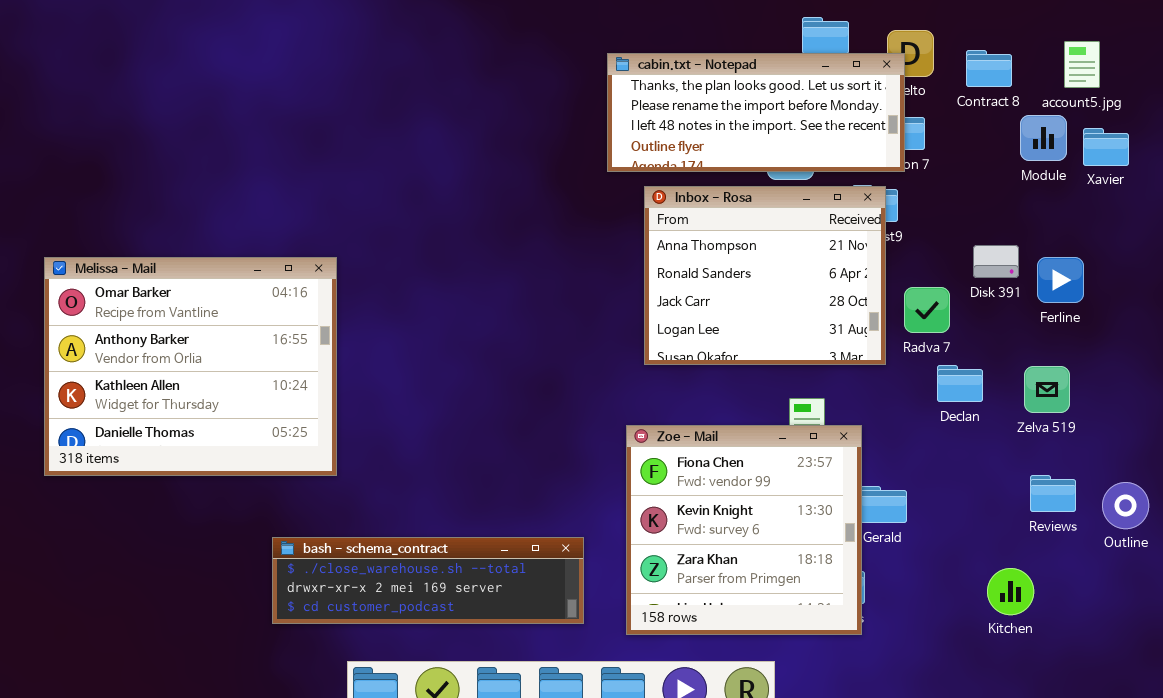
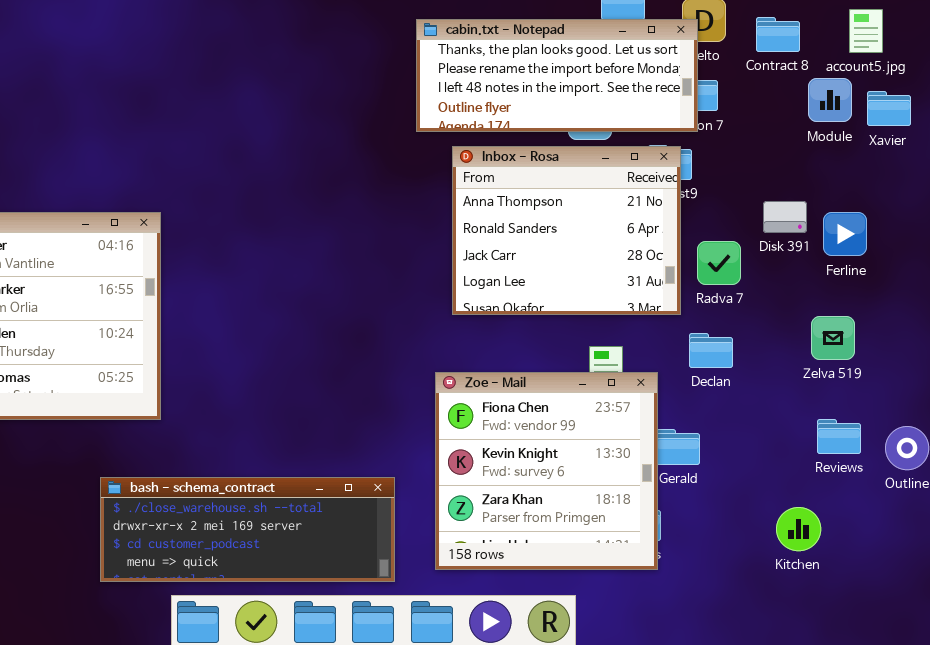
Declan: [937,365,983,402] -> [689,333,733,368], moved
bash - schema_contract: [272,537,584,624] -> [100,477,395,582], resized

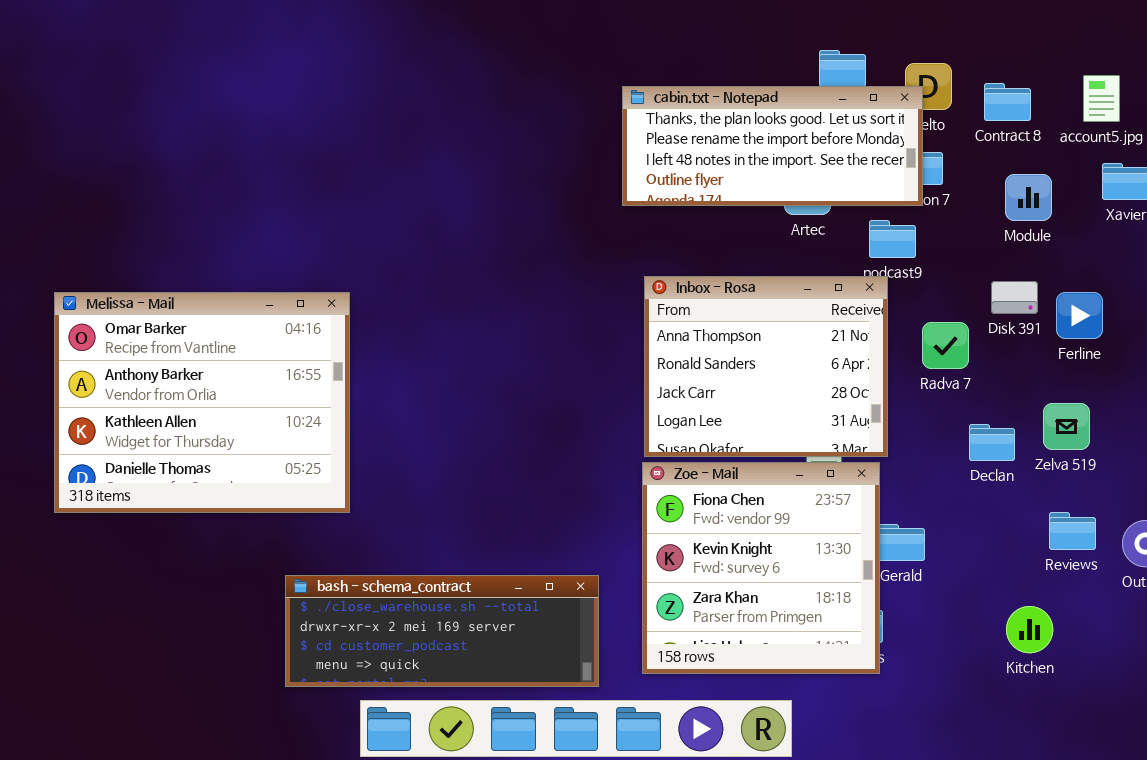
Module: [808,78,852,122] -> [1005,174,1052,221], moved
Inbox - Rosa: [452,146,681,315] -> [644,276,888,457], moved
Declan: [689,333,733,368] -> [969,424,1015,461], moved

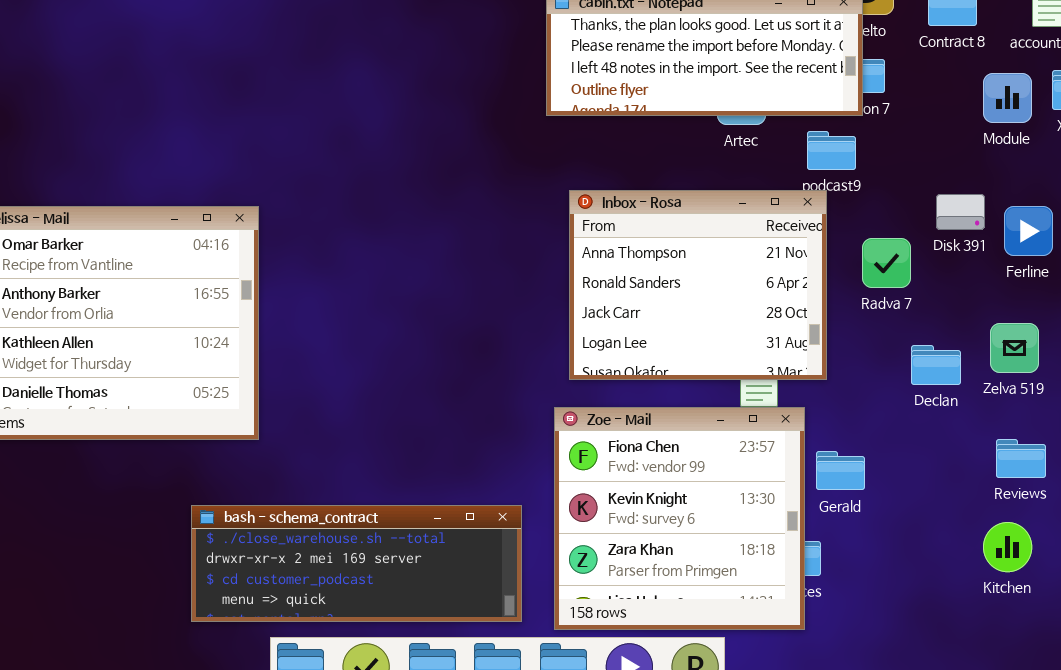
Module: [1005,174,1052,221] -> [983,73,1032,123], moved
Zoe - Mail: [642,462,880,674] -> [554,407,805,630], moved
Kitchen: [1006,606,1053,653] -> [983,522,1032,572], moved

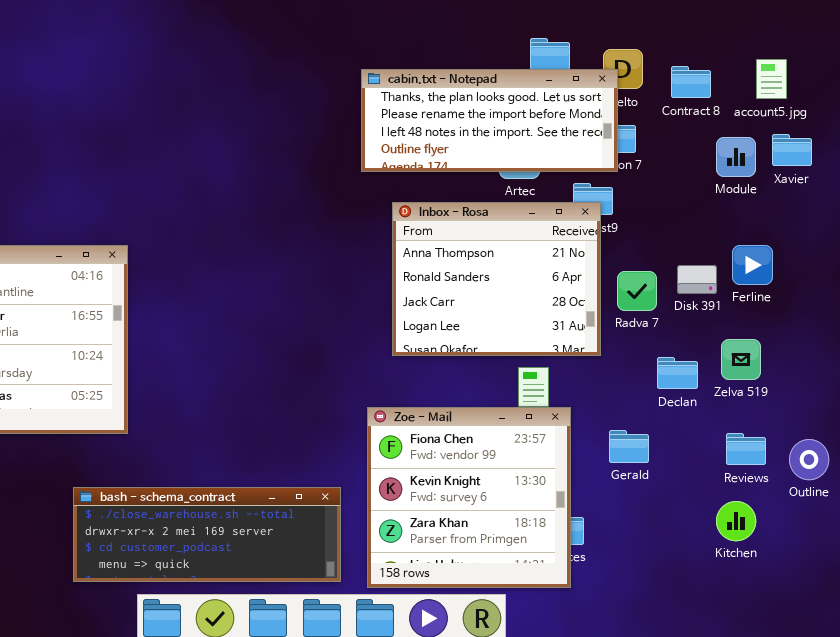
Inbox - Rosa: [569,190,827,380] -> [392,202,601,356], moved
Disk 391: [936,194,985,230] -> [677,265,717,294], moved
Gerald: [816,451,865,490] -> [609,430,649,463], moved

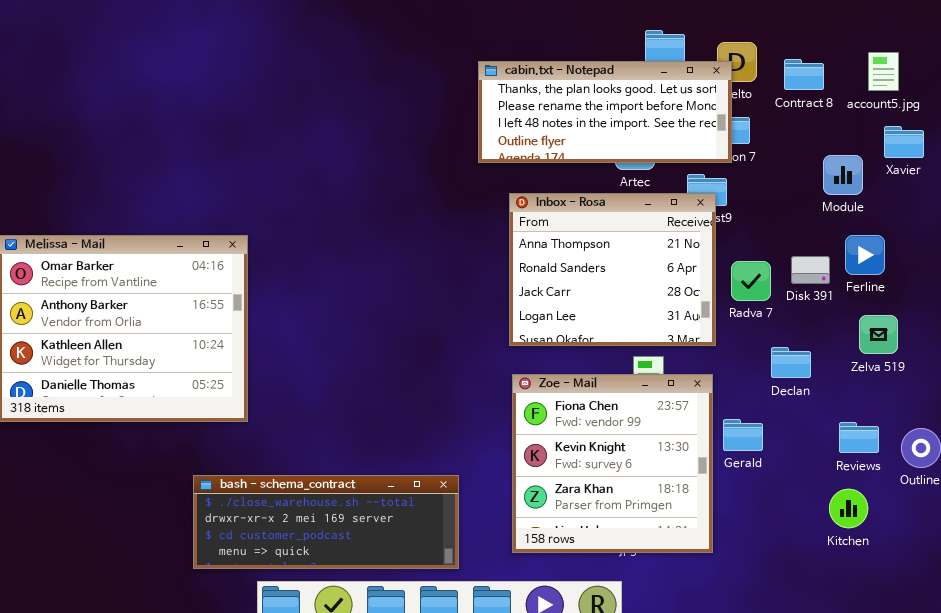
Module: [716,137,756,177] -> [823,155,863,195], moved
Zelva 519: [721,339,761,380] -> [859,315,898,354], moved
Zoe - Mail: [367,407,571,588] -> [512,374,713,553], moved

